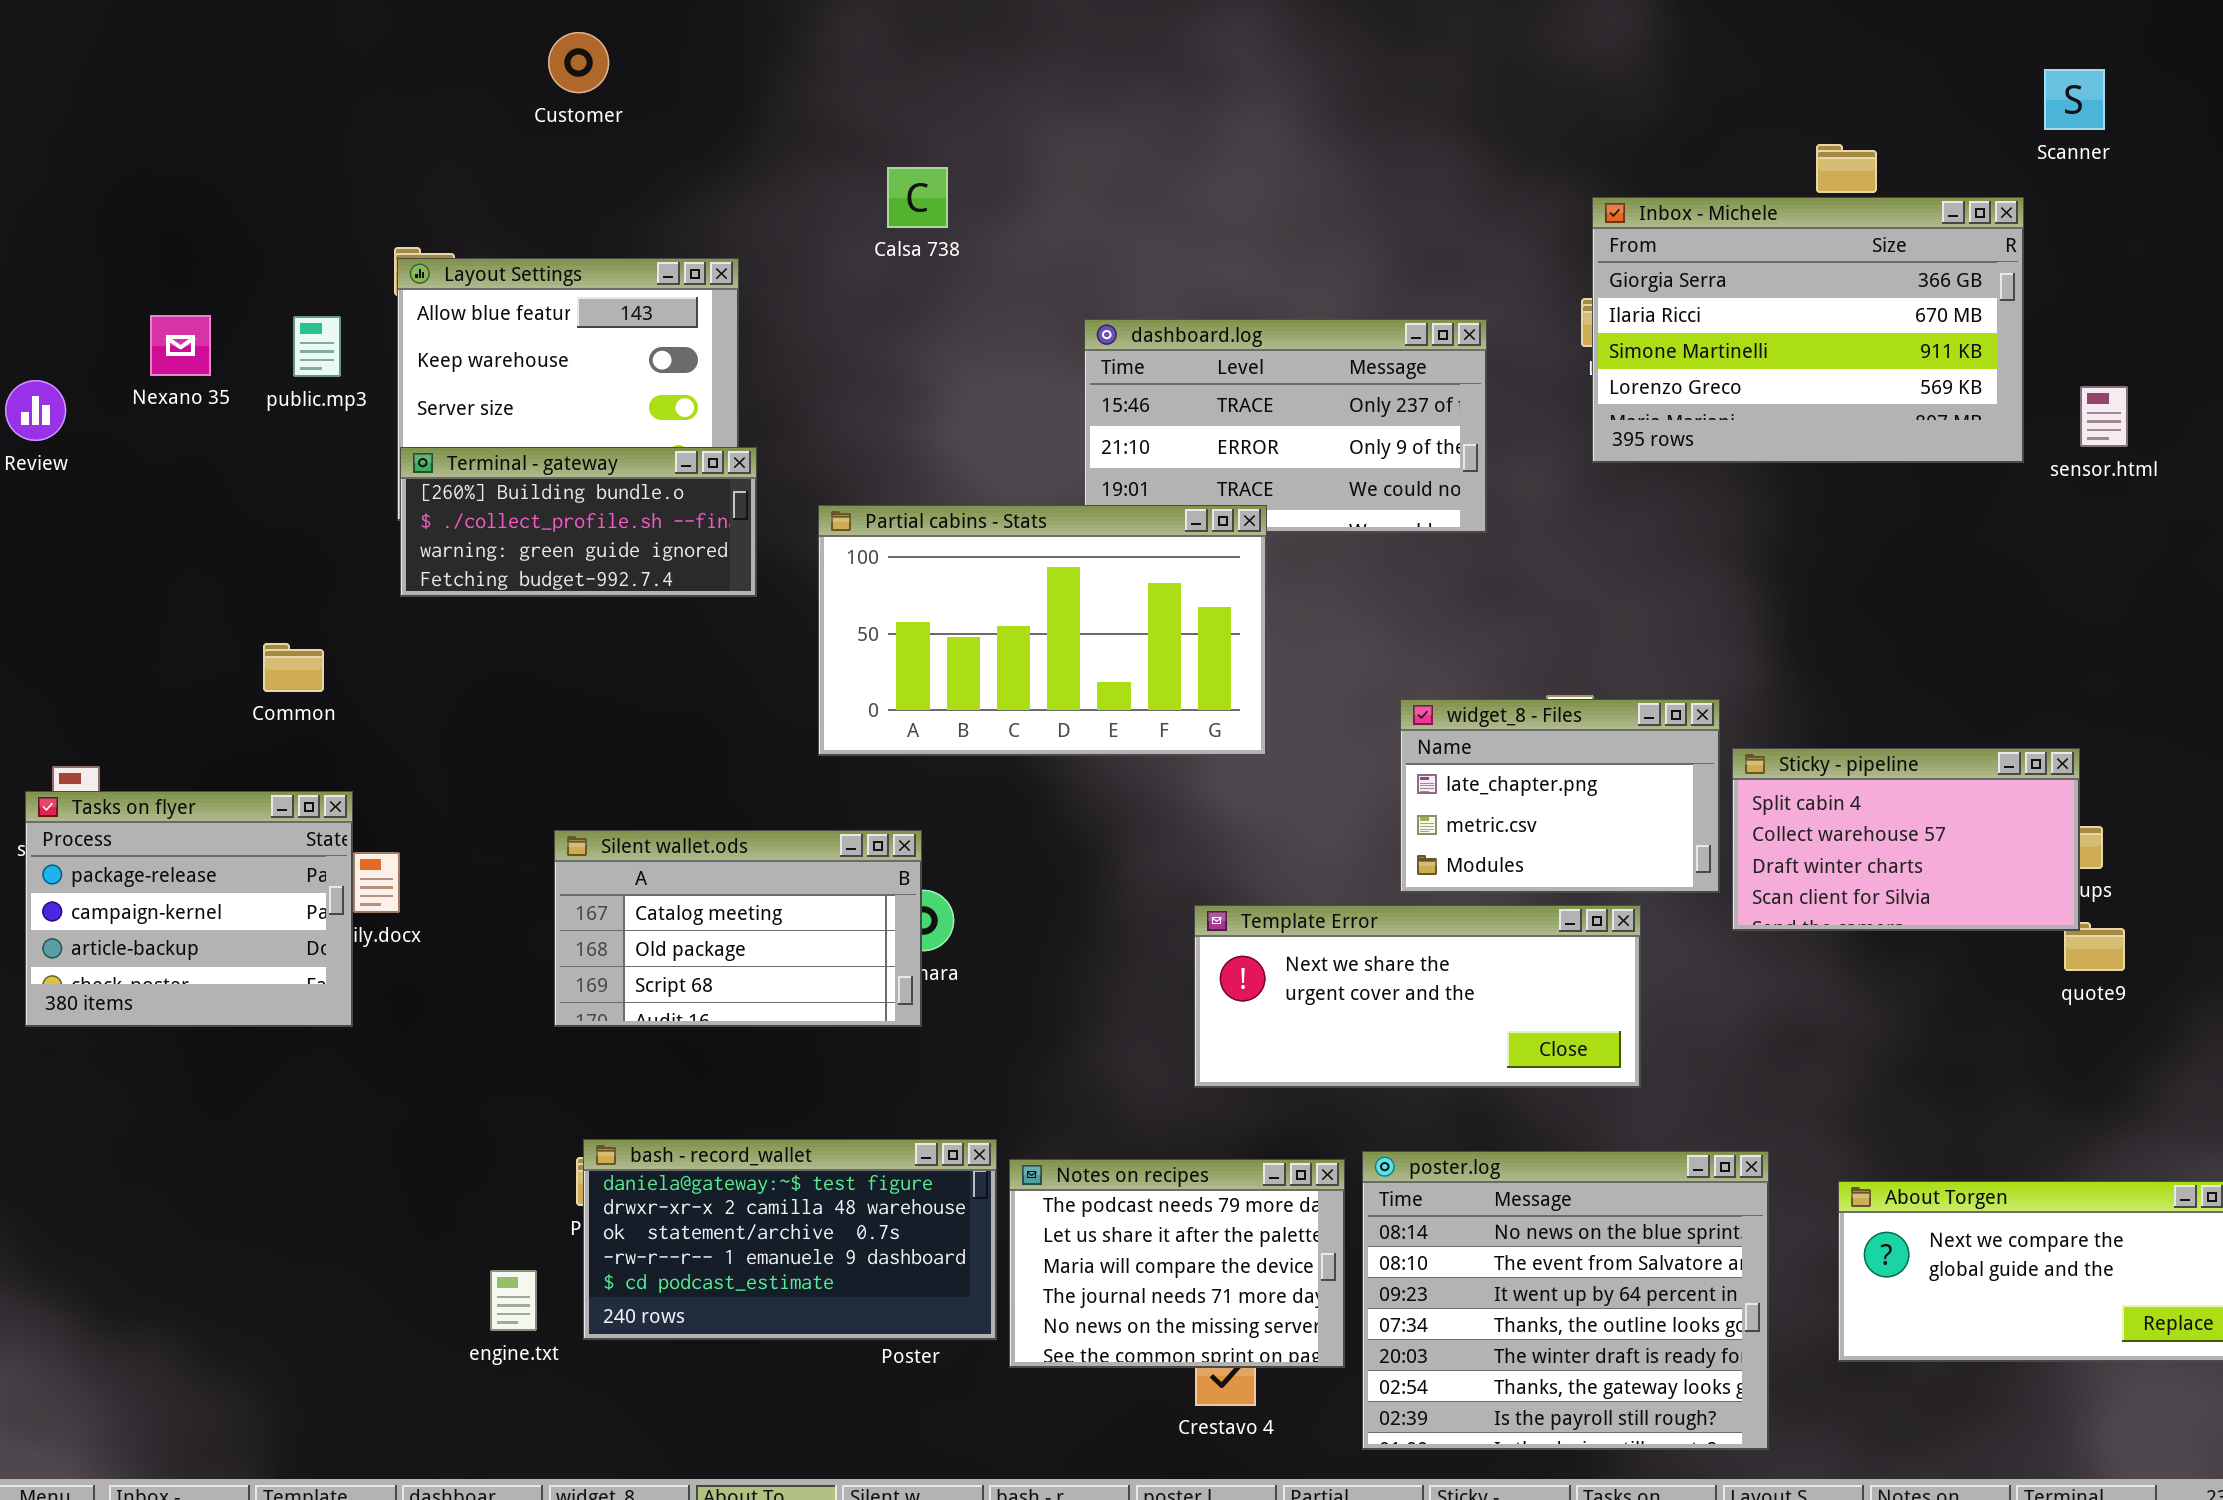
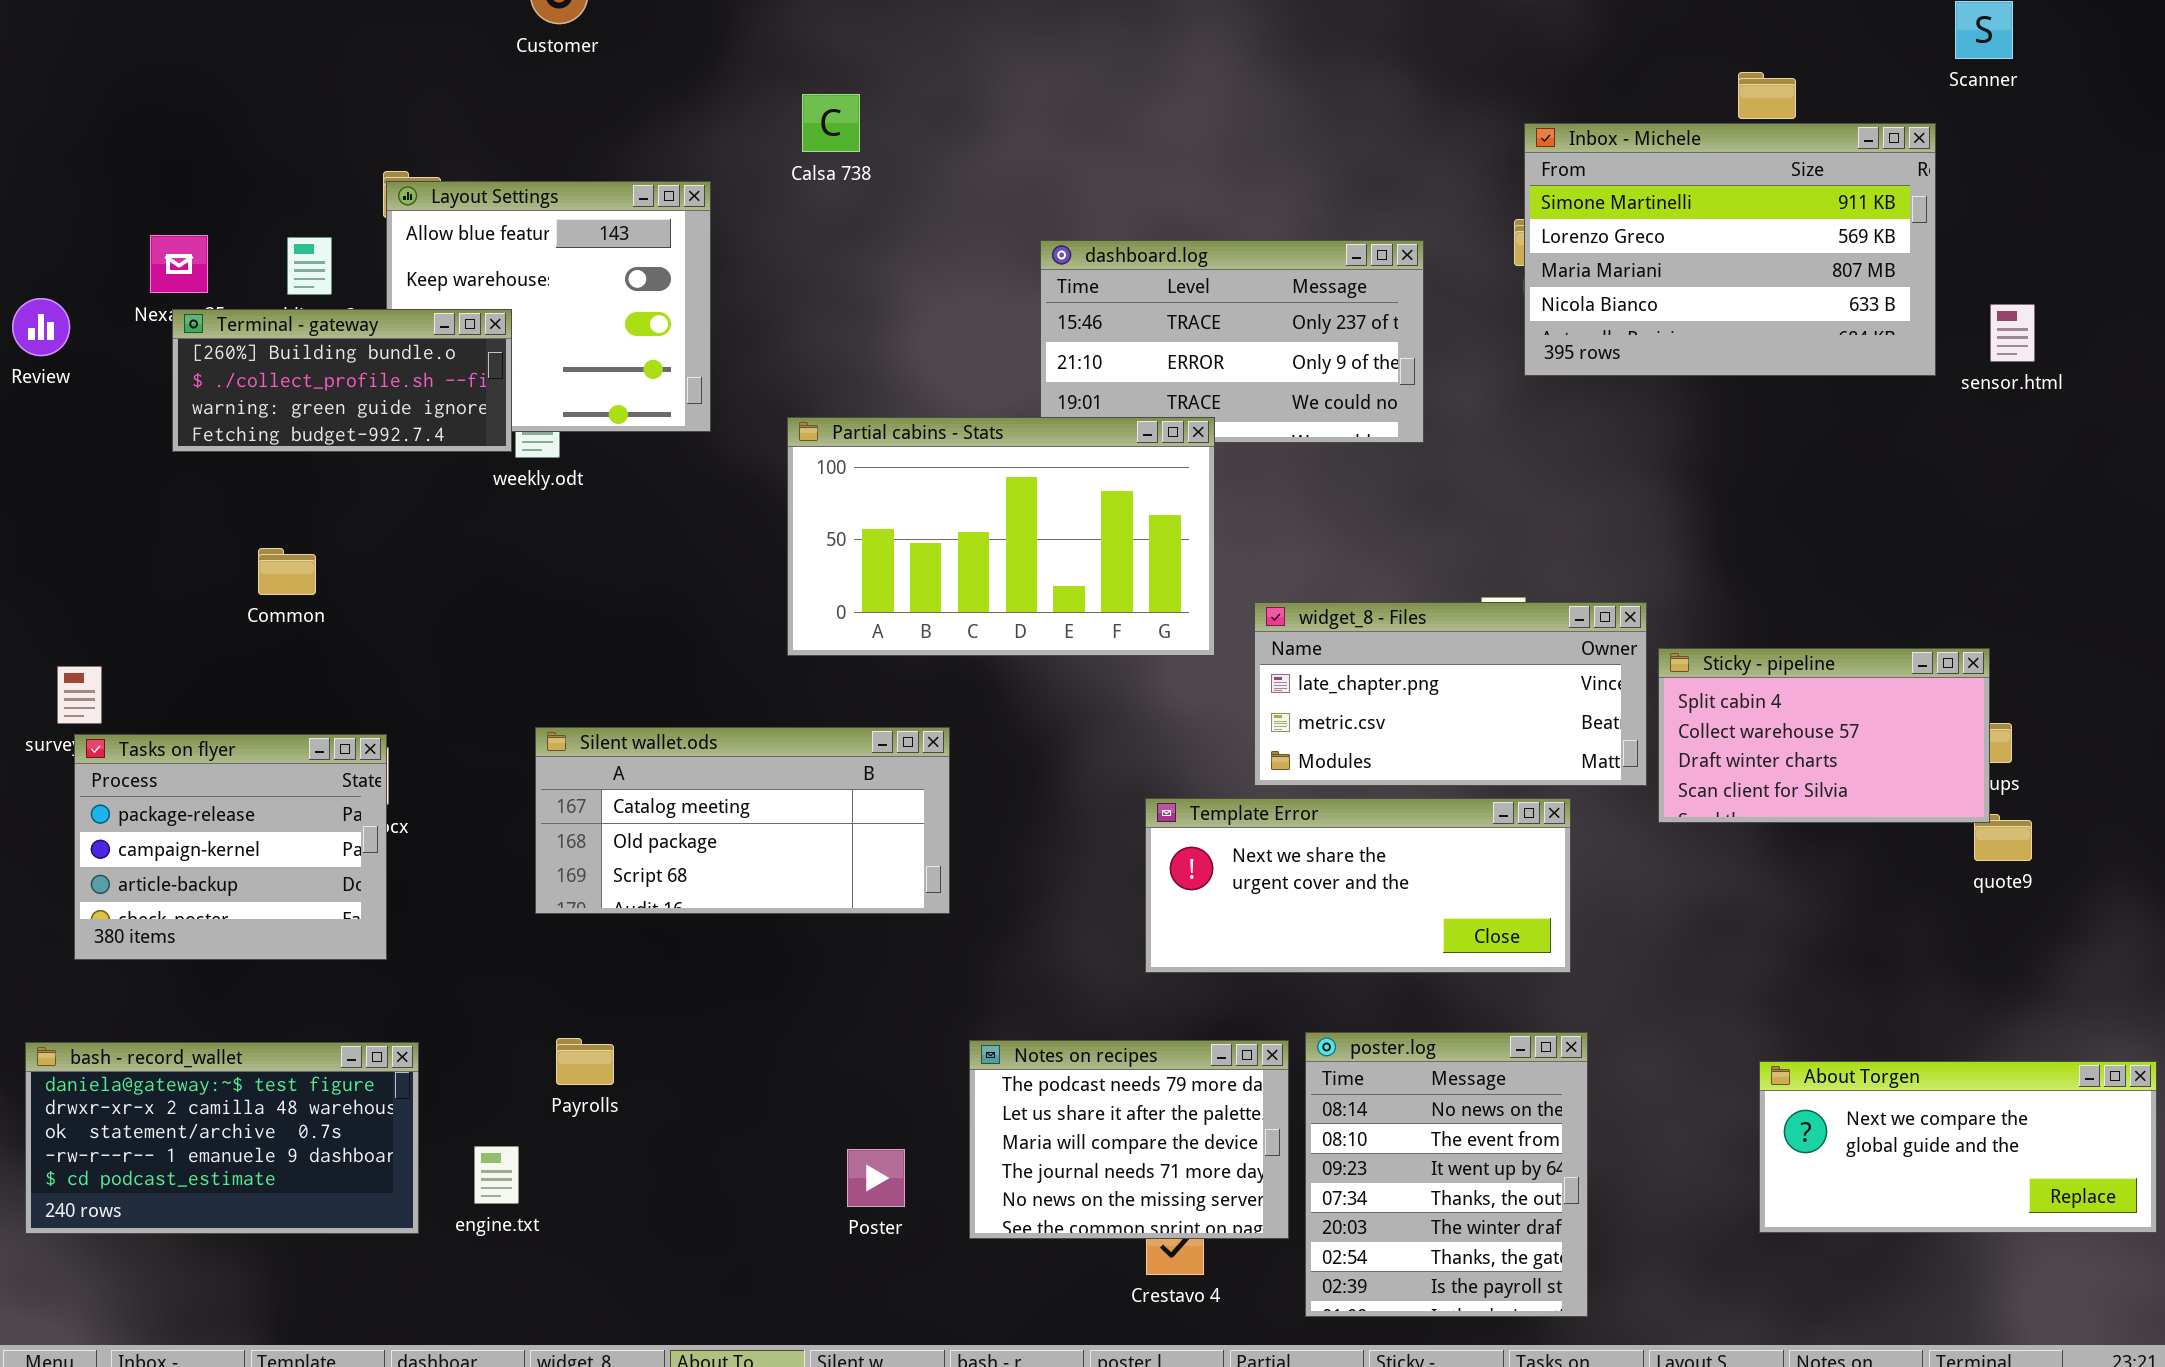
Calsa 738: [887,167,948,228] -> [802,94,860,152], moved
Inbox - Michele: [1592,197,2024,463] -> [1524,123,1936,376], scrolled down 2 rows
Terminal - gateway: [400,447,757,597] -> [172,309,512,452], moved
widget_8 - Files: [1400,699,1720,893] -> [1254,602,1647,786], resized
Tasks on flyer: [25,791,353,1027] -> [74,734,387,960], moved
Silent wallet.ods: [554,830,922,1027] -> [535,727,950,914], resized
bash - record_wallet: [583,1139,997,1340] -> [25,1042,419,1234], moved
poster.log: [1362,1151,1769,1450] -> [1305,1032,1588,1317], resized

